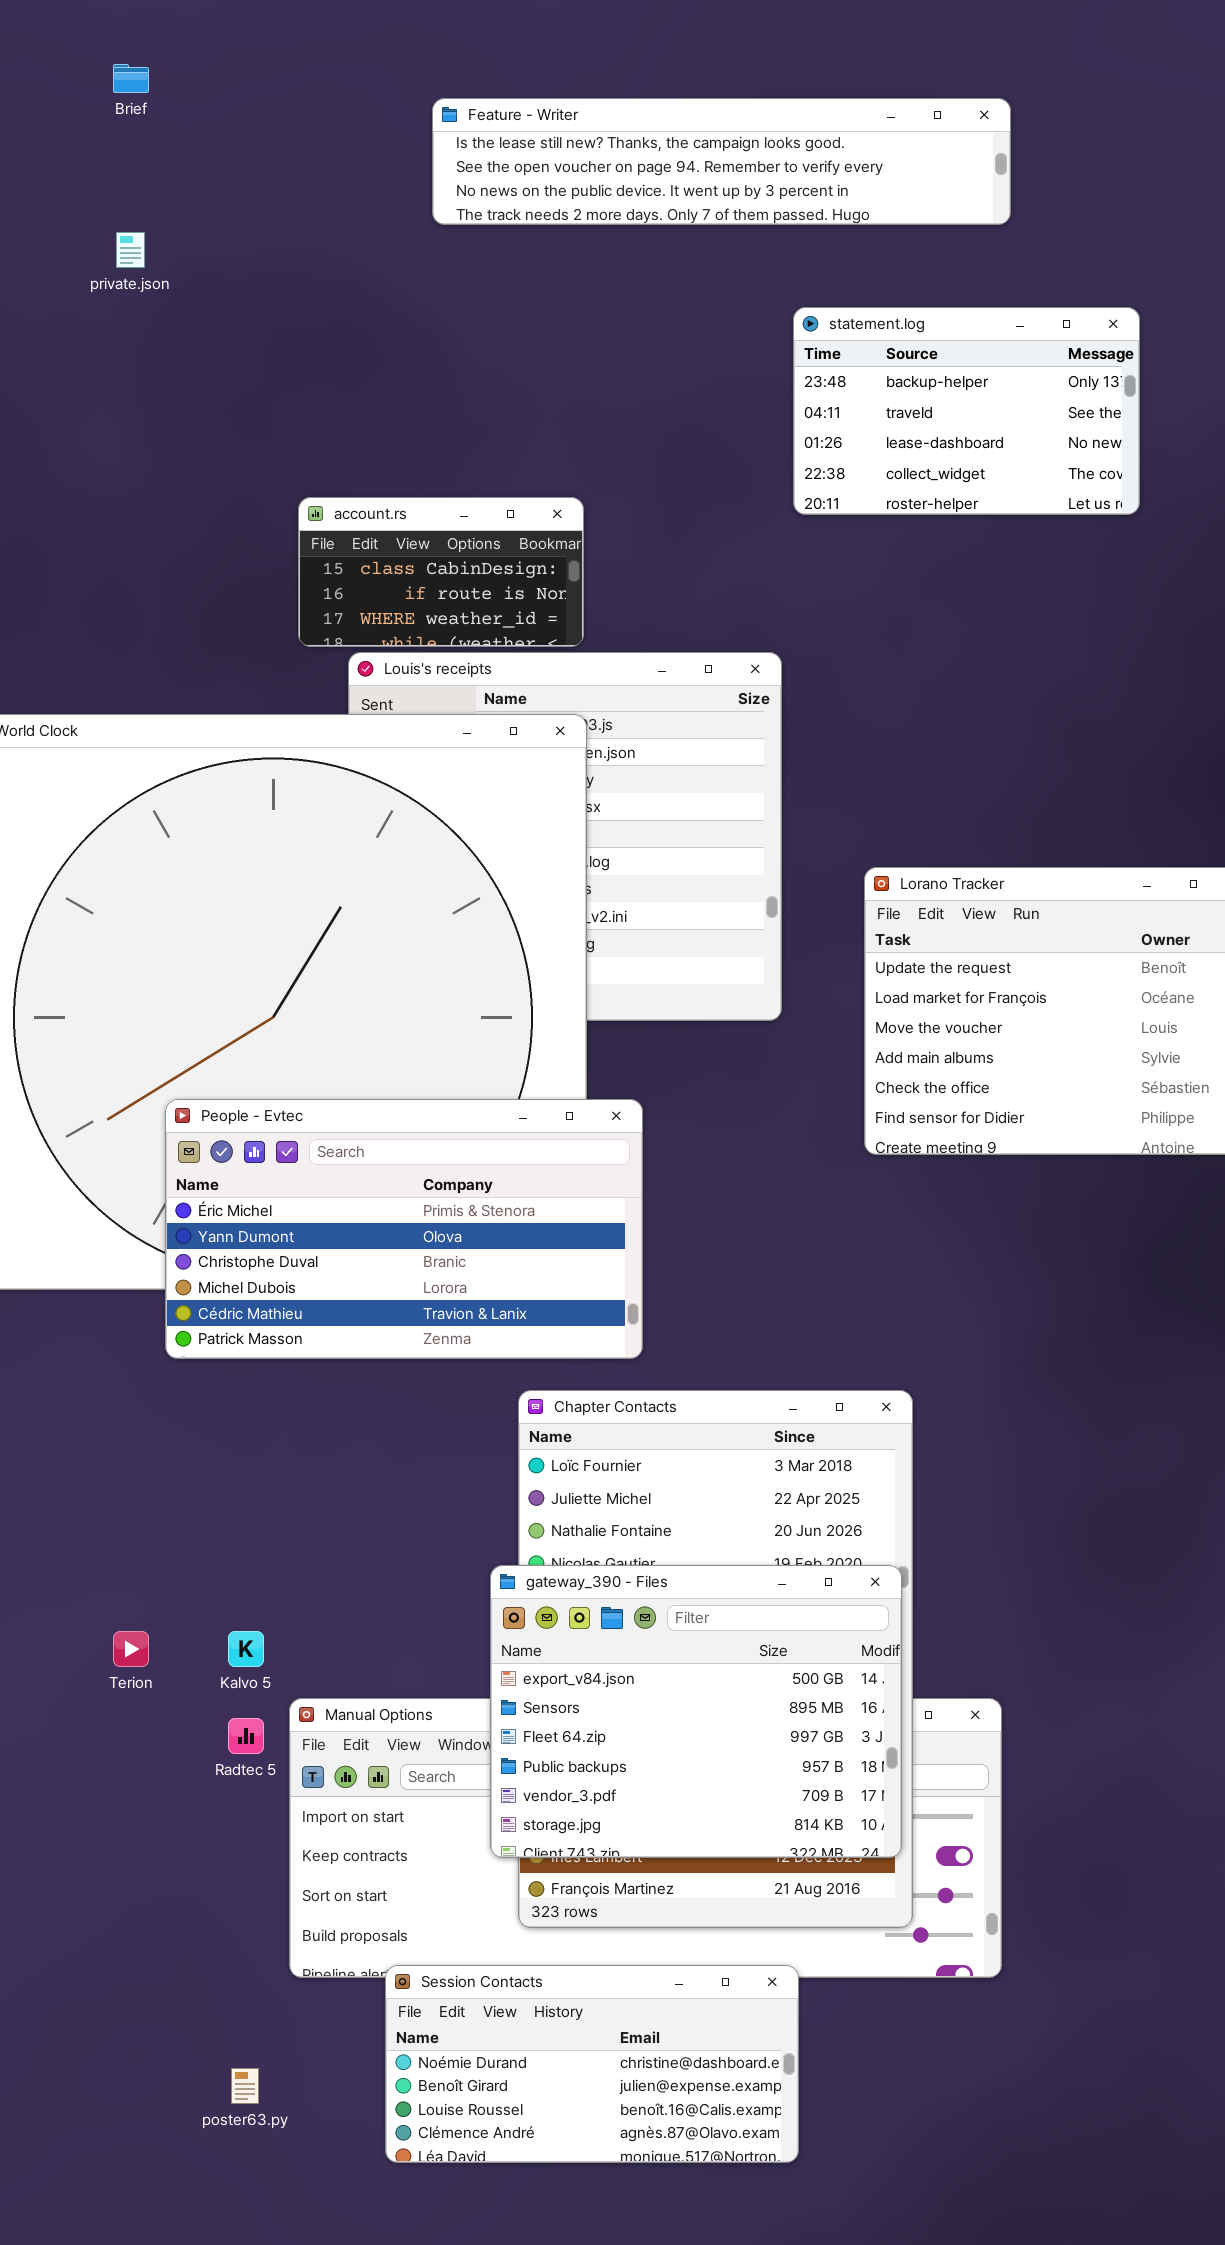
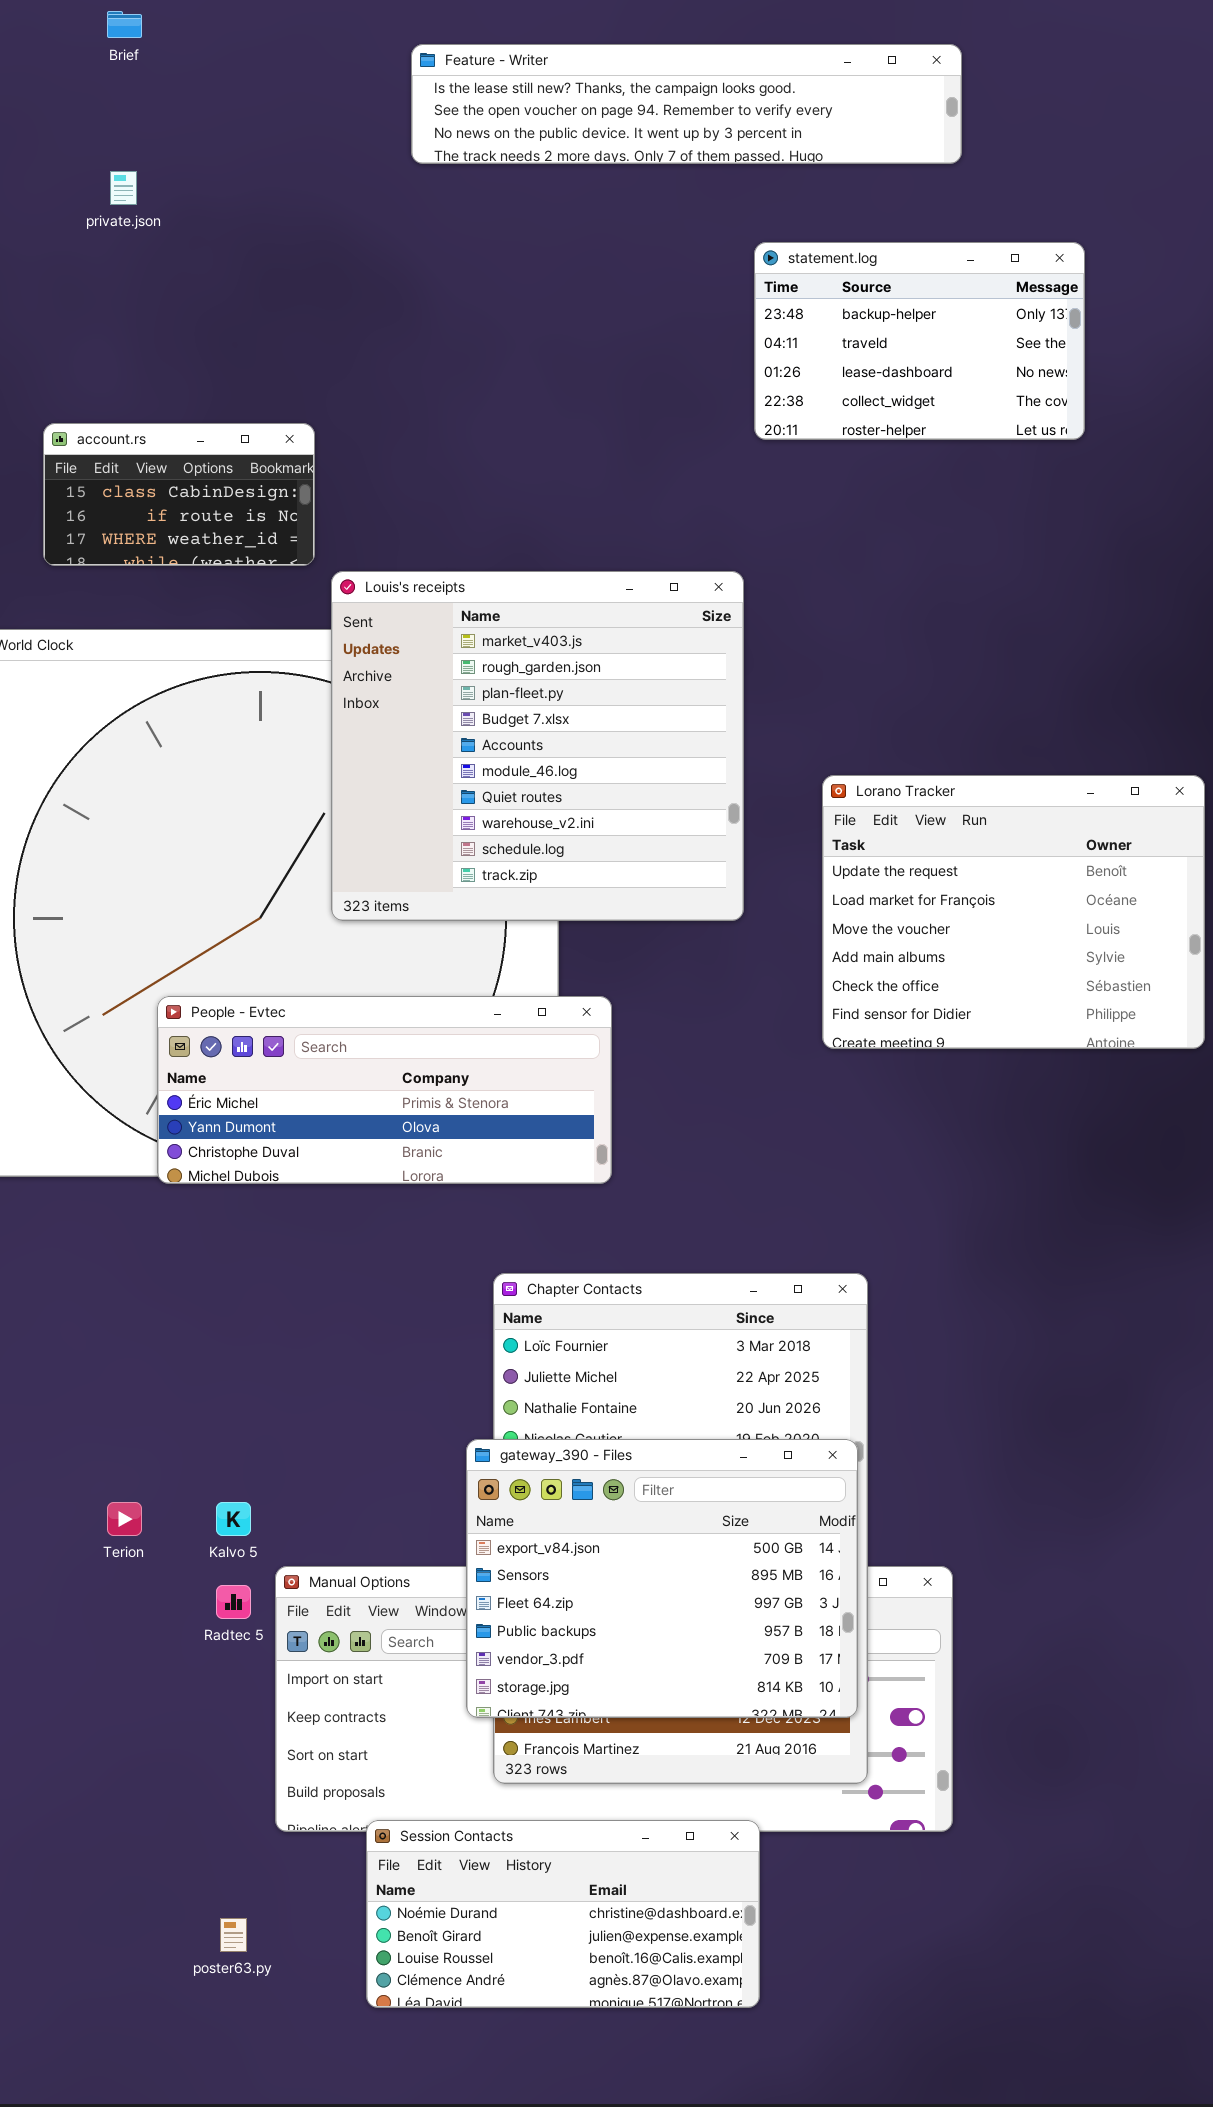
account.rs: [298,497,584,647] -> [43,423,315,566], moved
Louis's receipts: [348,652,782,1021] -> [331,571,744,921], raised
People - Evtec: [165,1099,643,1359] -> [157,996,612,1184], resized

